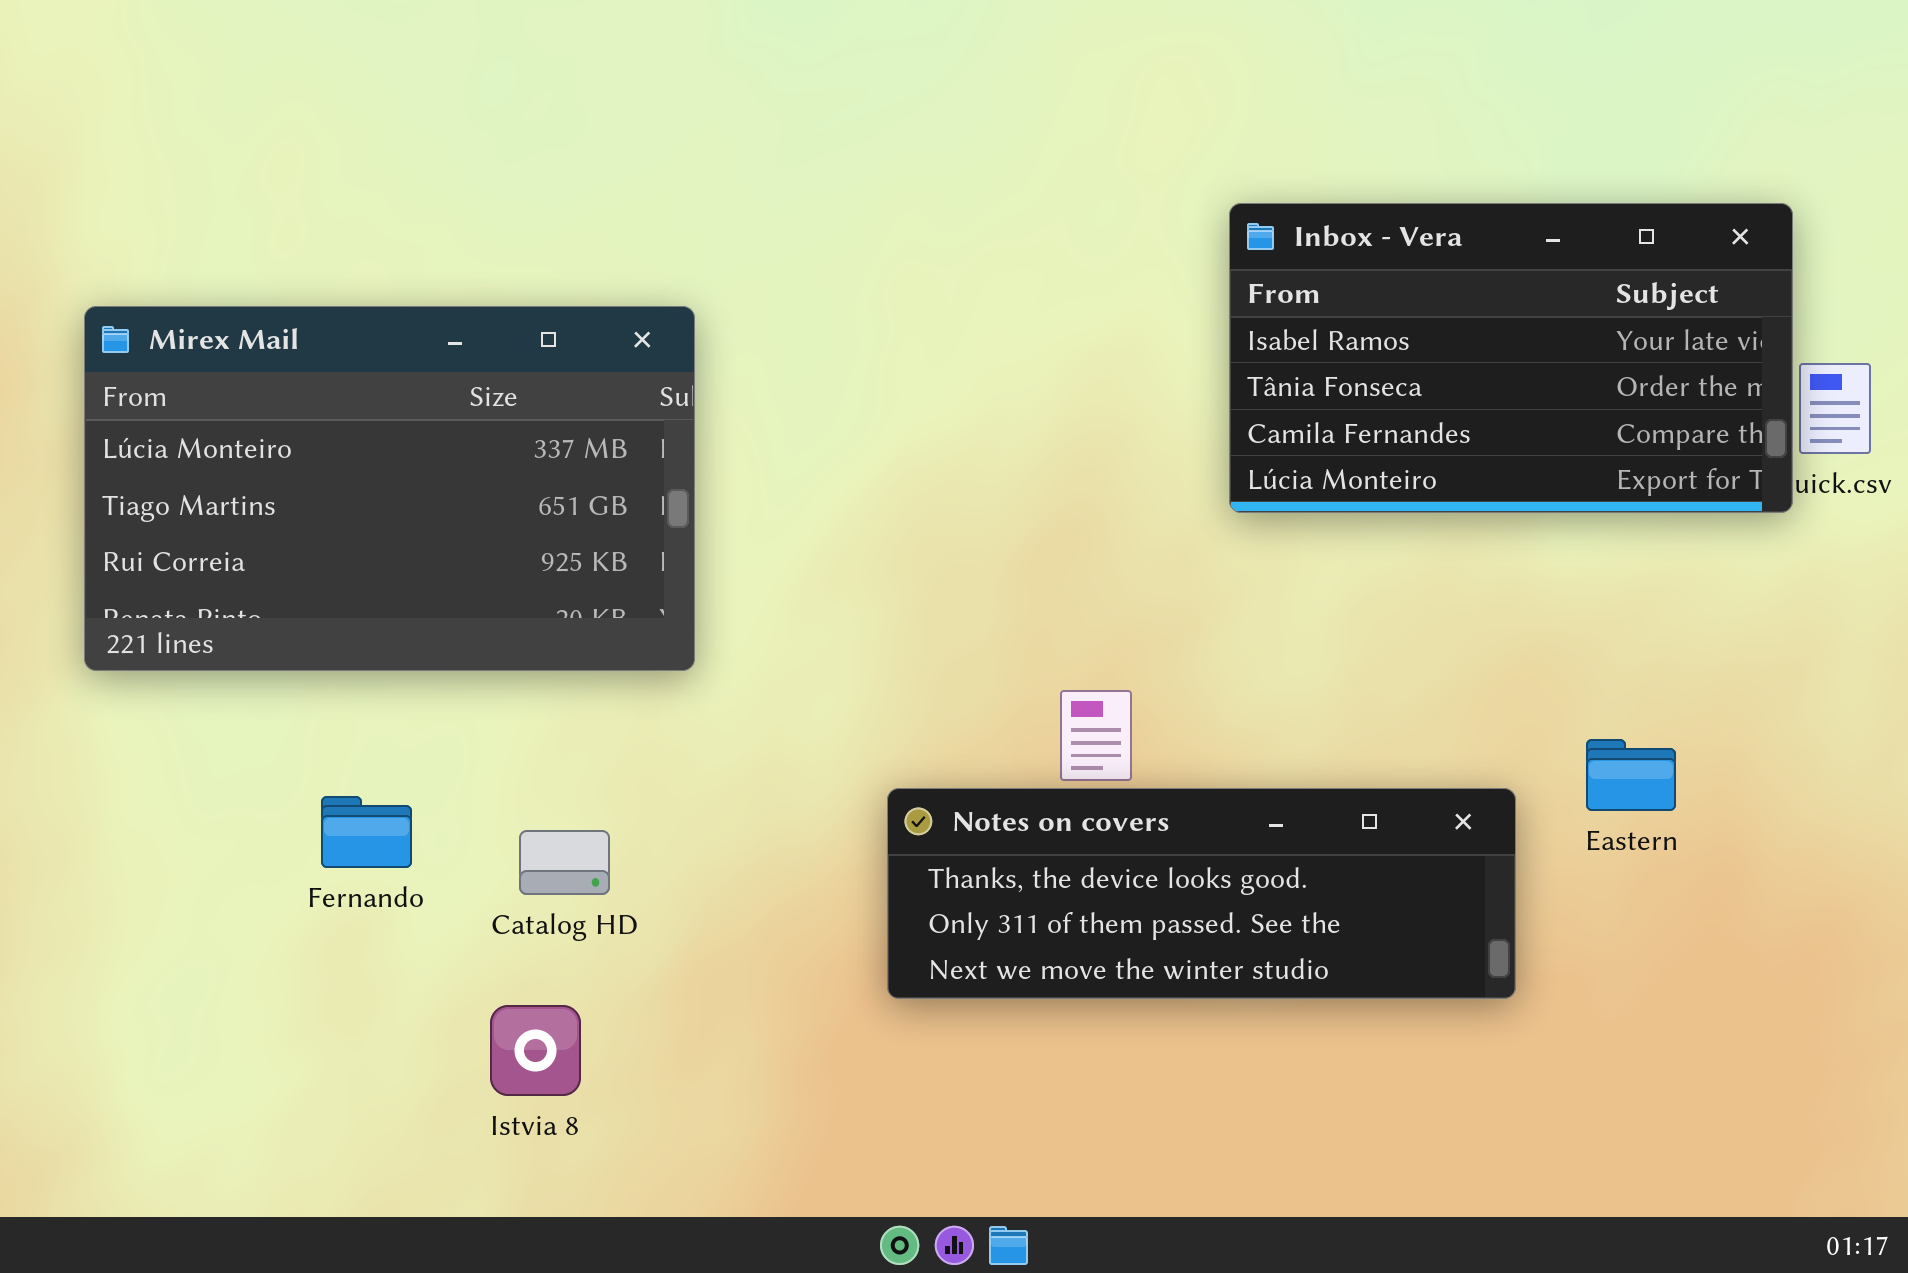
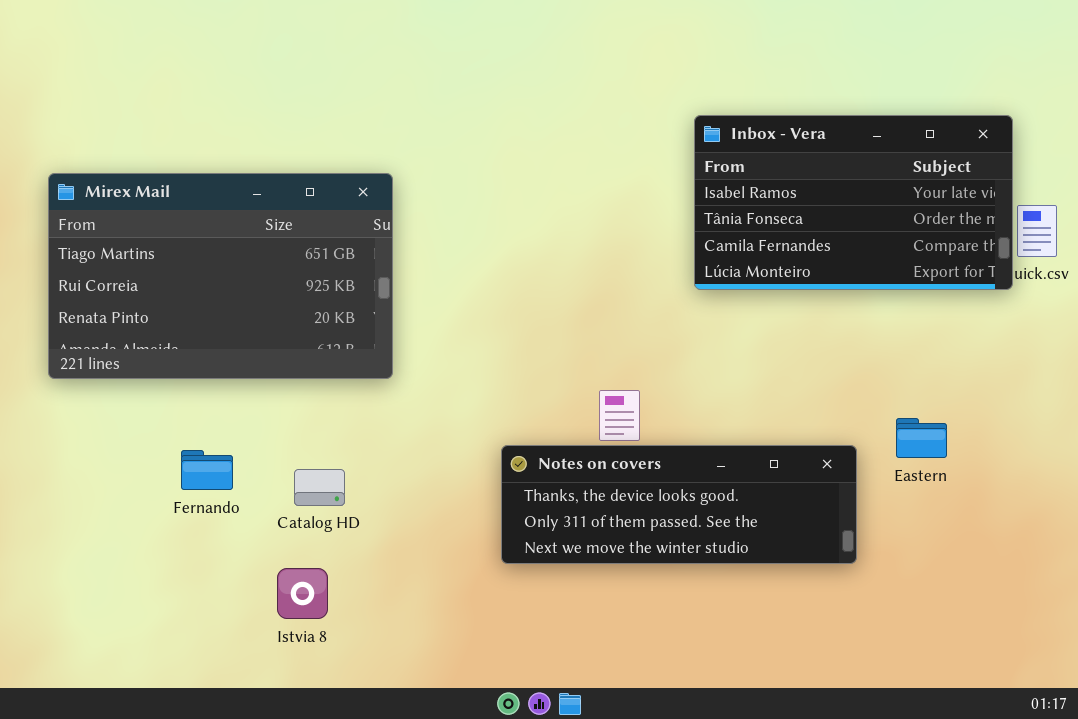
Mirex Mail: [84,306,695,671] -> [48,173,393,379], scrolled down 1 row

